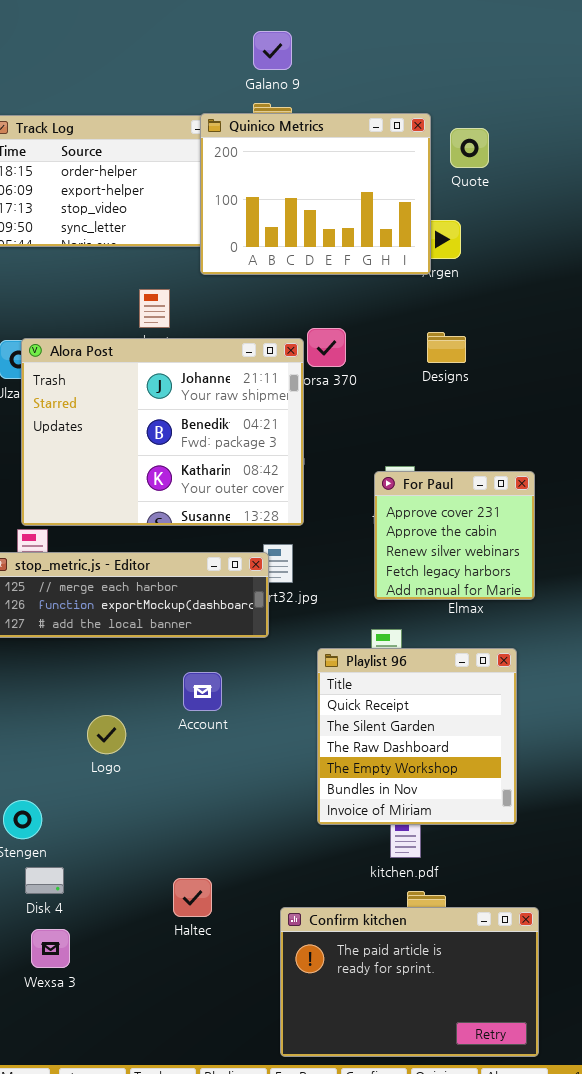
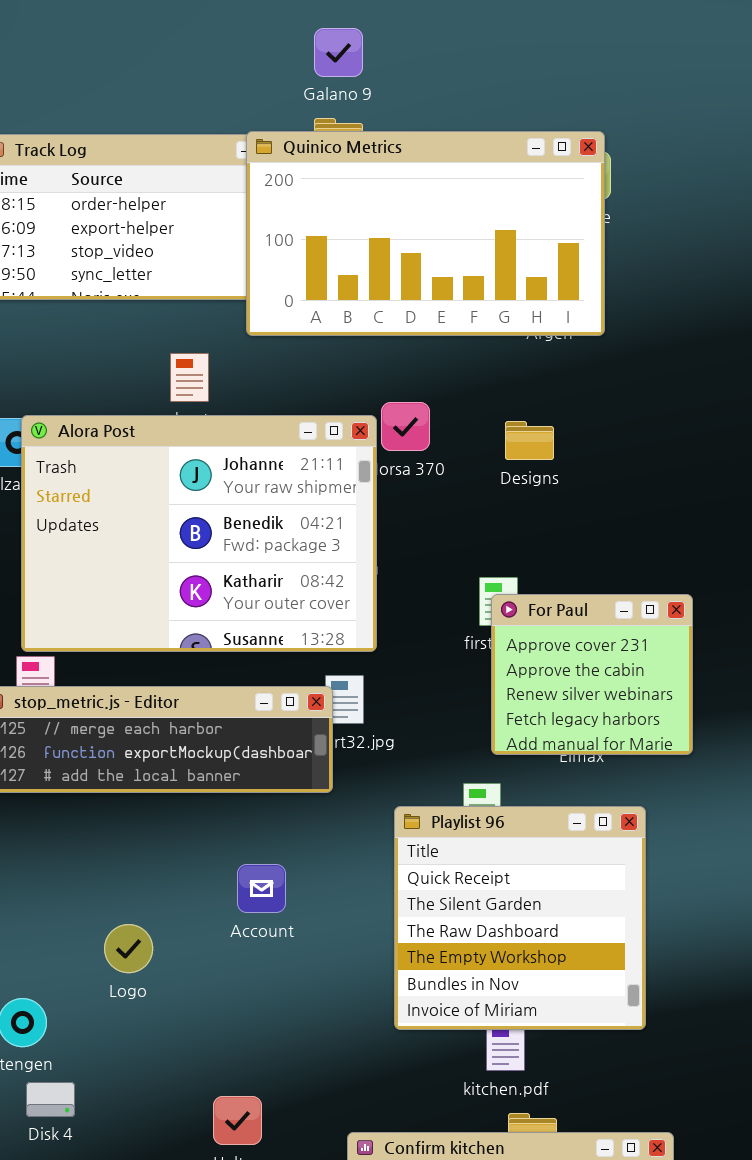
Quinico Metrics: [200,113,431,275] -> [246,131,605,336], resized
Designs: [427,332,466,363] -> [505,421,554,460], moved
For Paul: [374,471,535,600] -> [491,594,693,755], moved
Account: [183,672,222,711] -> [237,864,286,913], moved
Logo: [87,715,126,754] -> [104,924,153,973], moved

